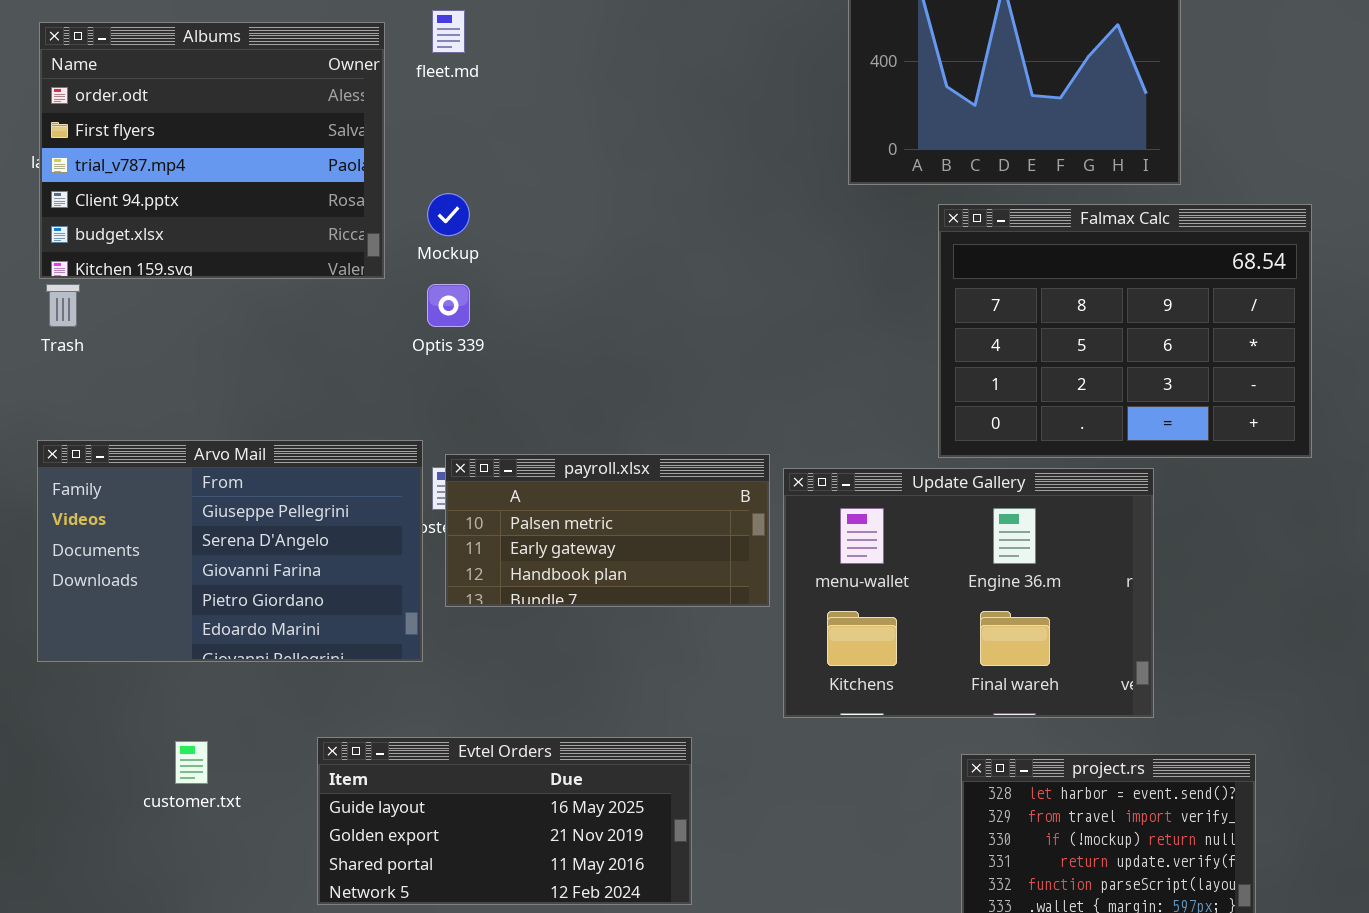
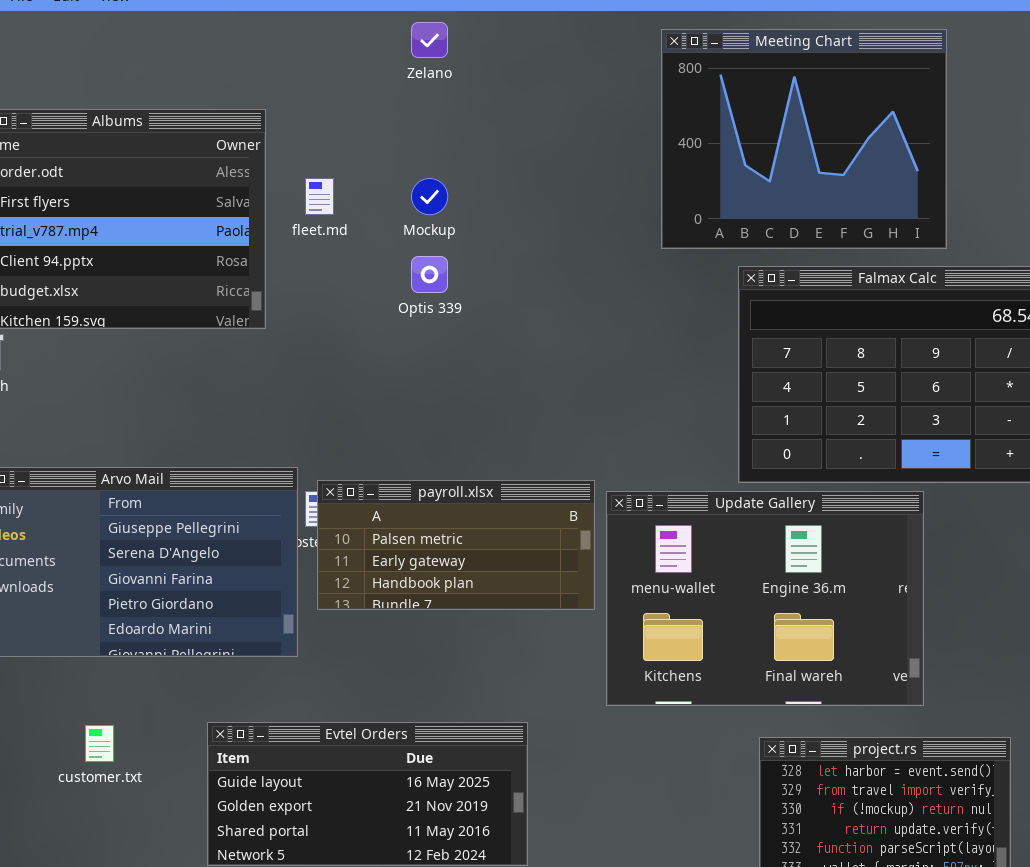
fleet.md: [432,10,465,53] -> [305,178,334,215], moved
Mockup: [427,193,470,236] -> [411,178,448,215], moved
Optis 339: [427,284,470,327] -> [411,256,448,293], moved

